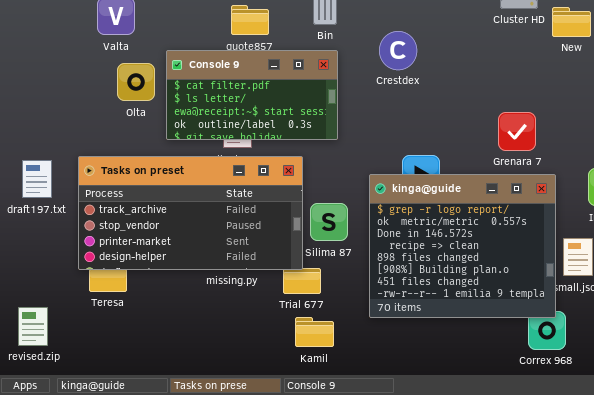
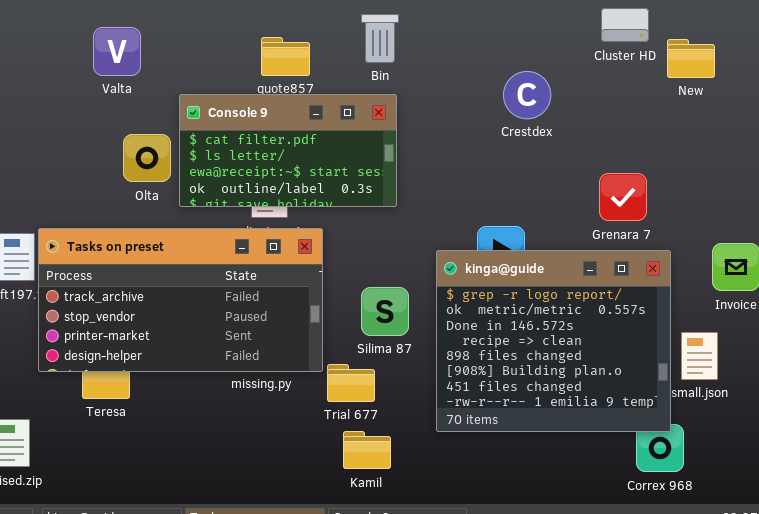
Crestdex: [379,31,417,70] -> [503,71,551,119], moved
Olta: [117,63,155,101] -> [123,134,171,182], moved
Tasks on preset: [78,156,303,270] -> [38,228,323,372], moved

